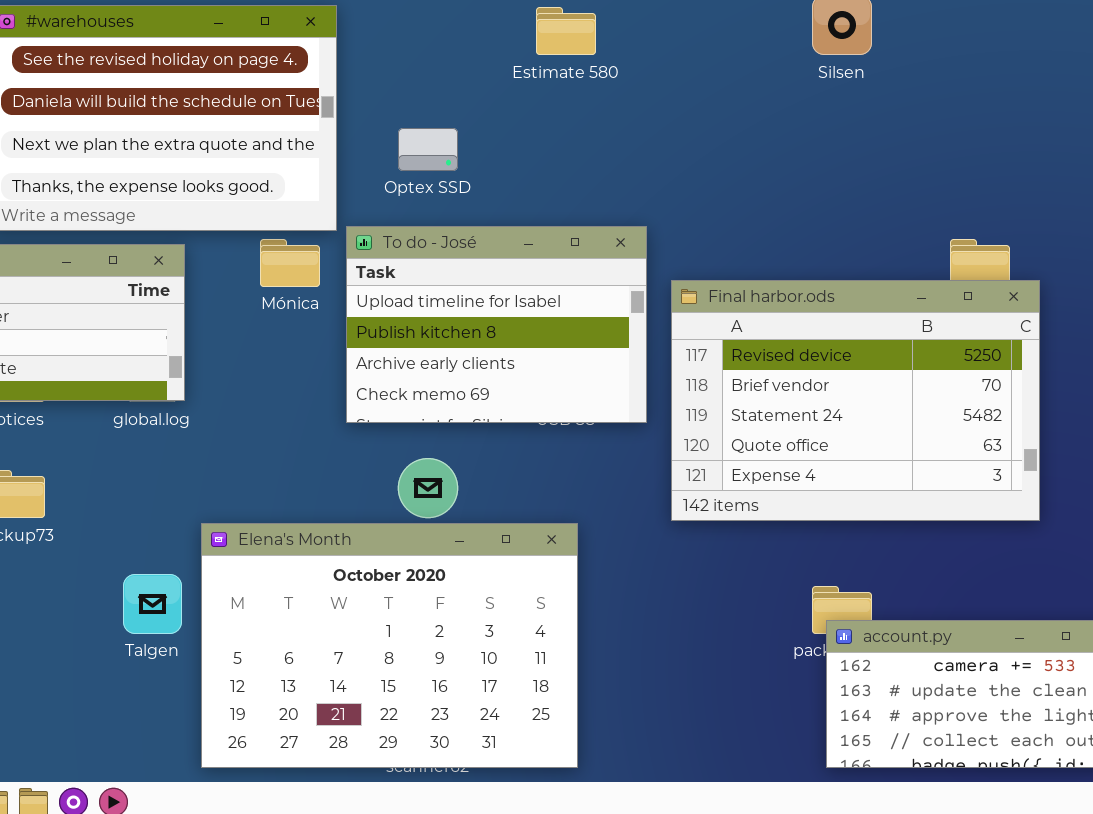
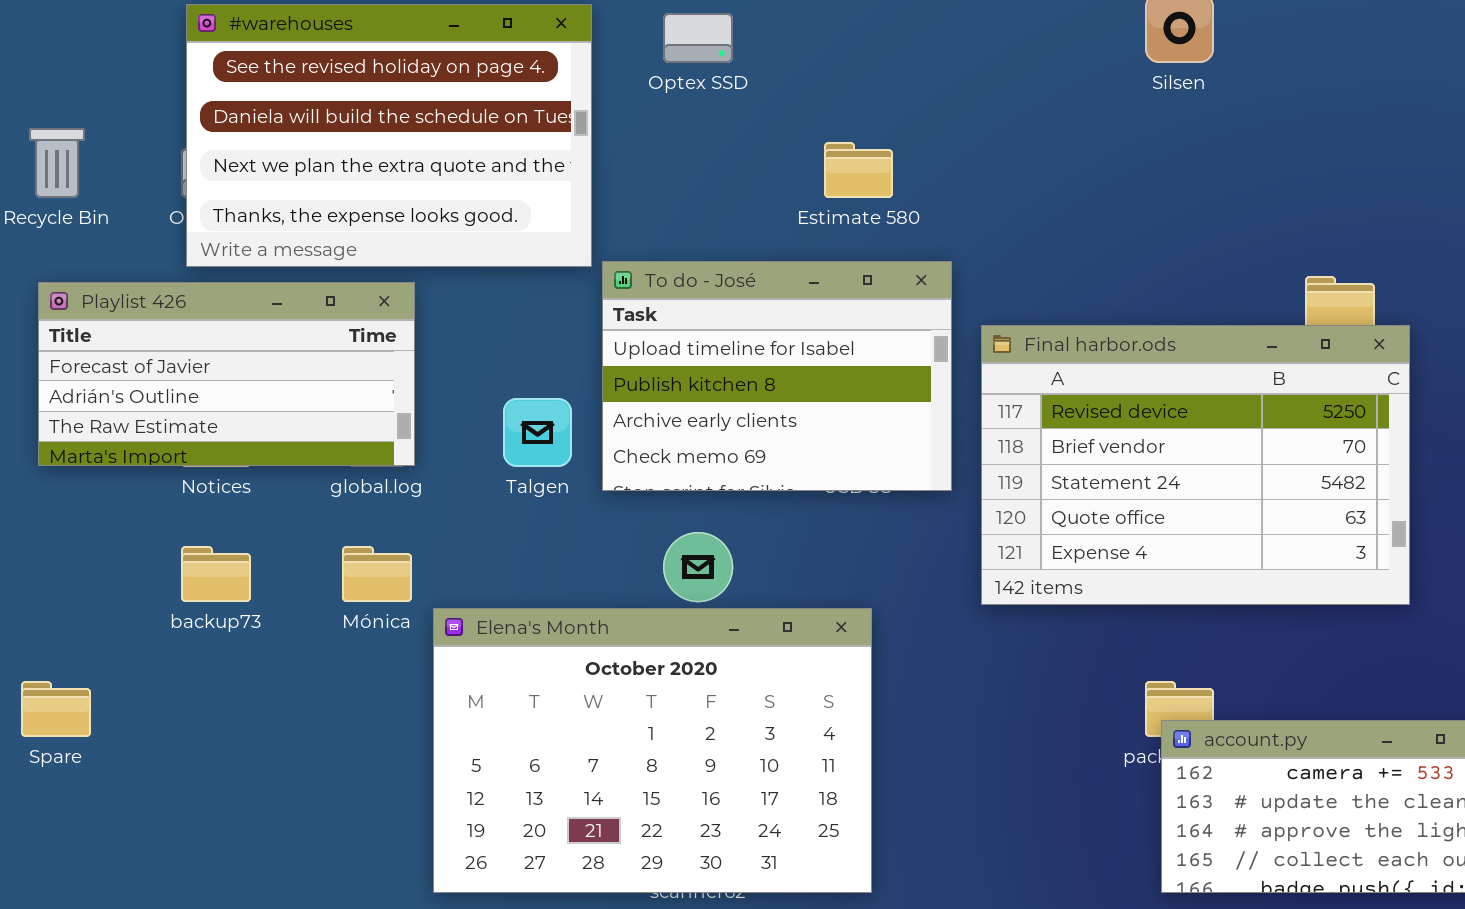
Estimate 580: [536,7,596,55] -> [824,142,893,198], moved
Optex SSD: [398,128,458,171] -> [663,13,733,63], moved
Mónica: [260,239,320,287] -> [342,546,412,602], moved
Talgen: [123,574,182,634] -> [503,398,572,467], moved

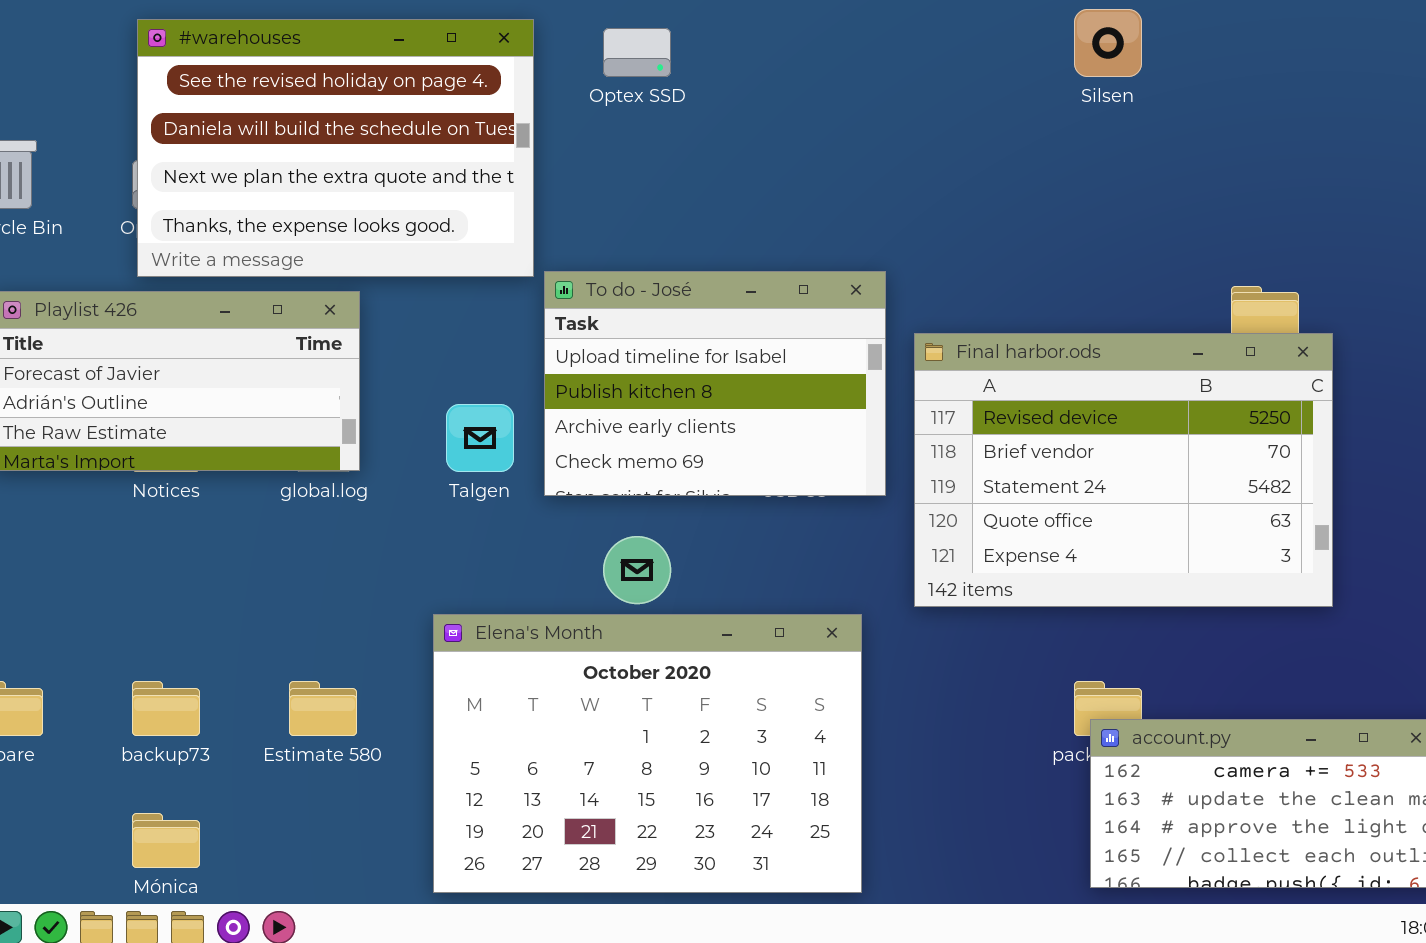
Estimate 580: [824,142,893,198] -> [289,681,357,736], moved
backup73: [181,546,251,602] -> [132,681,200,736], moved
Mónica: [342,546,412,602] -> [132,813,200,868], moved
Elena's Month: [433,608,872,893] -> [433,614,862,893], moved

